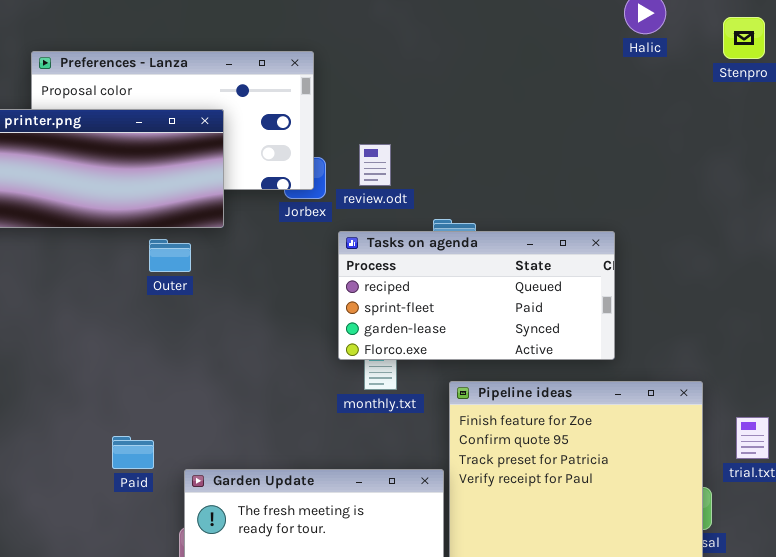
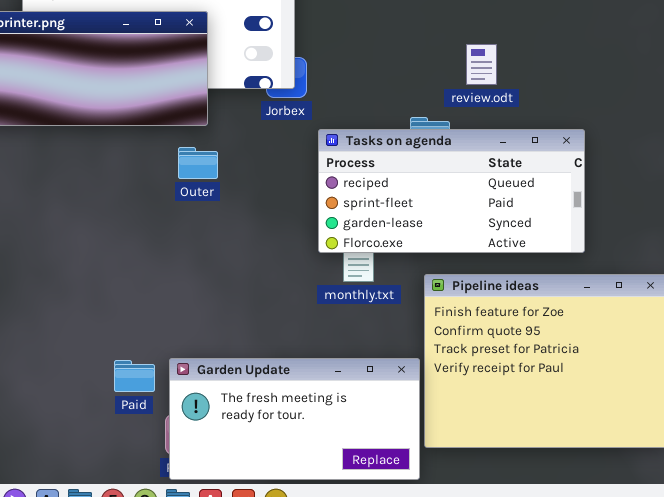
review.odt: [359,144,391,186] -> [466,44,497,85], moved
Outer: [149,239,191,272] -> [178,147,218,179], moved
Paid: [112,436,154,469] -> [114,360,155,392], moved

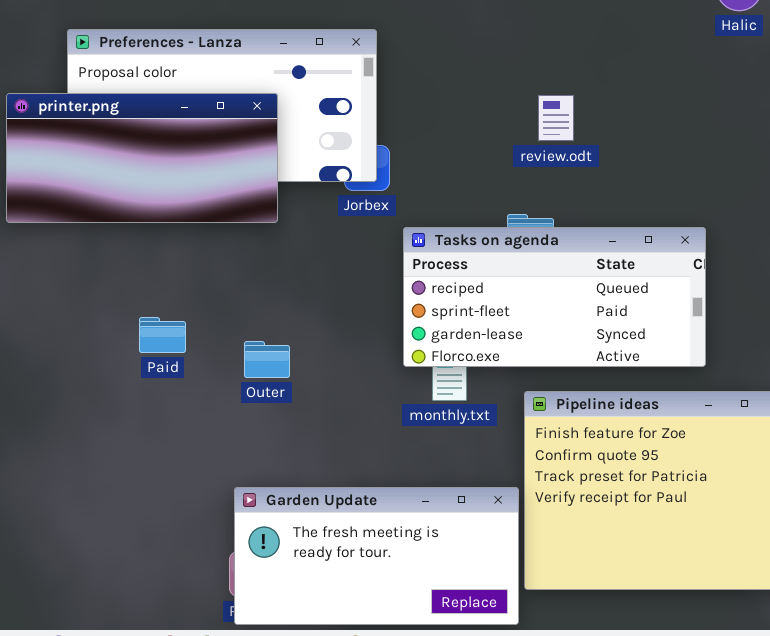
review.odt: [466,44,497,85] -> [538,95,574,141], moved
Outer: [178,147,218,179] -> [244,341,290,378], moved
Paid: [114,360,155,392] -> [139,317,186,353], moved

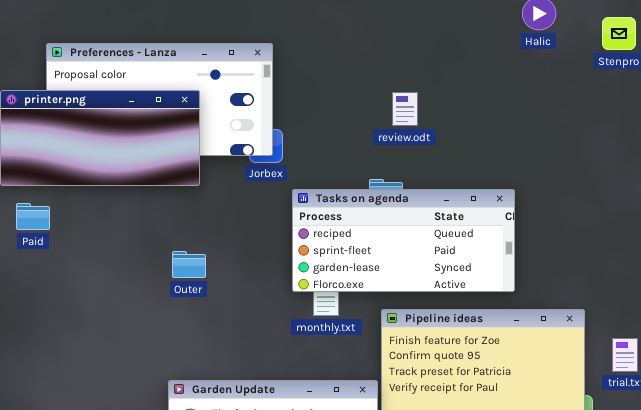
Paid: [139,317,186,353] -> [16,203,50,230], moved
Outer: [244,341,290,378] -> [172,251,206,278], moved

